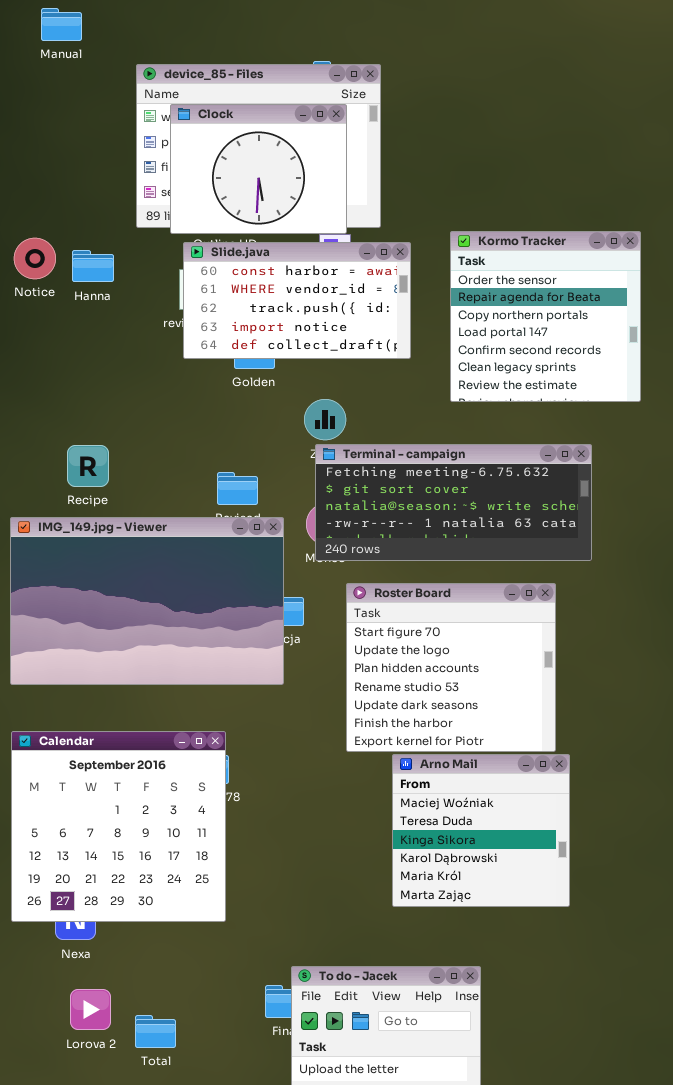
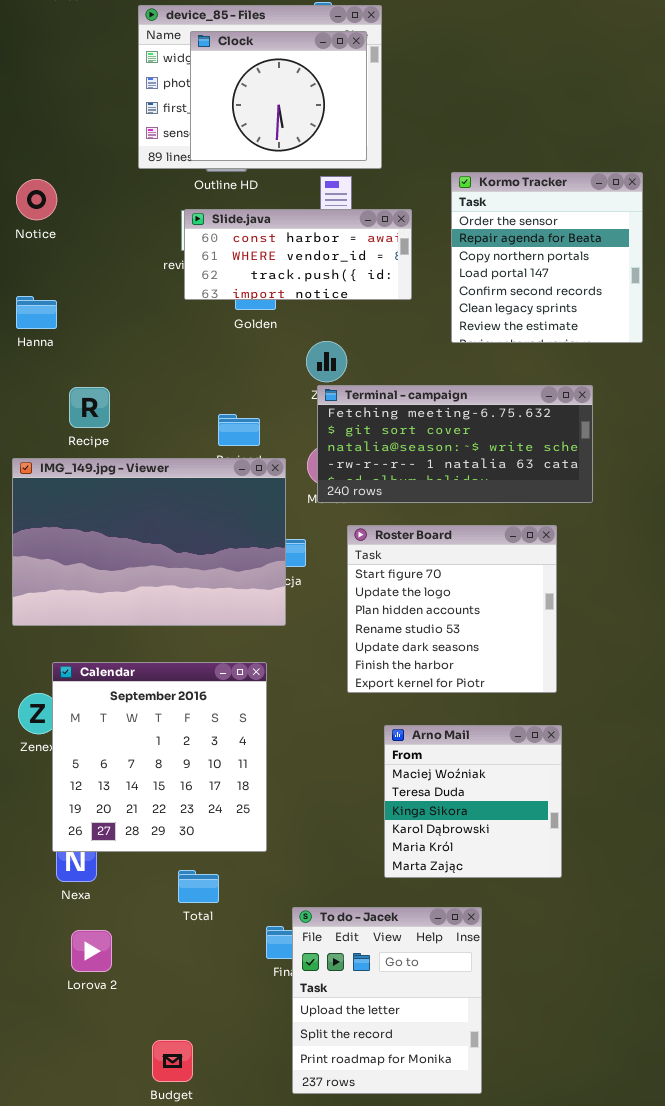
Clock: [170,104,347,234] -> [190,31,367,161], moved
Slide.java: [183,242,411,359] -> [184,209,412,300], resized
Hanna: [72,250,114,282] -> [16,296,57,329], moved
Calendar: [11,731,226,922] -> [52,662,267,852], moved
Arno Mail: [392,754,570,907] -> [384,725,562,878], moved
Total: [135,1015,176,1048] -> [178,870,219,903], moved

